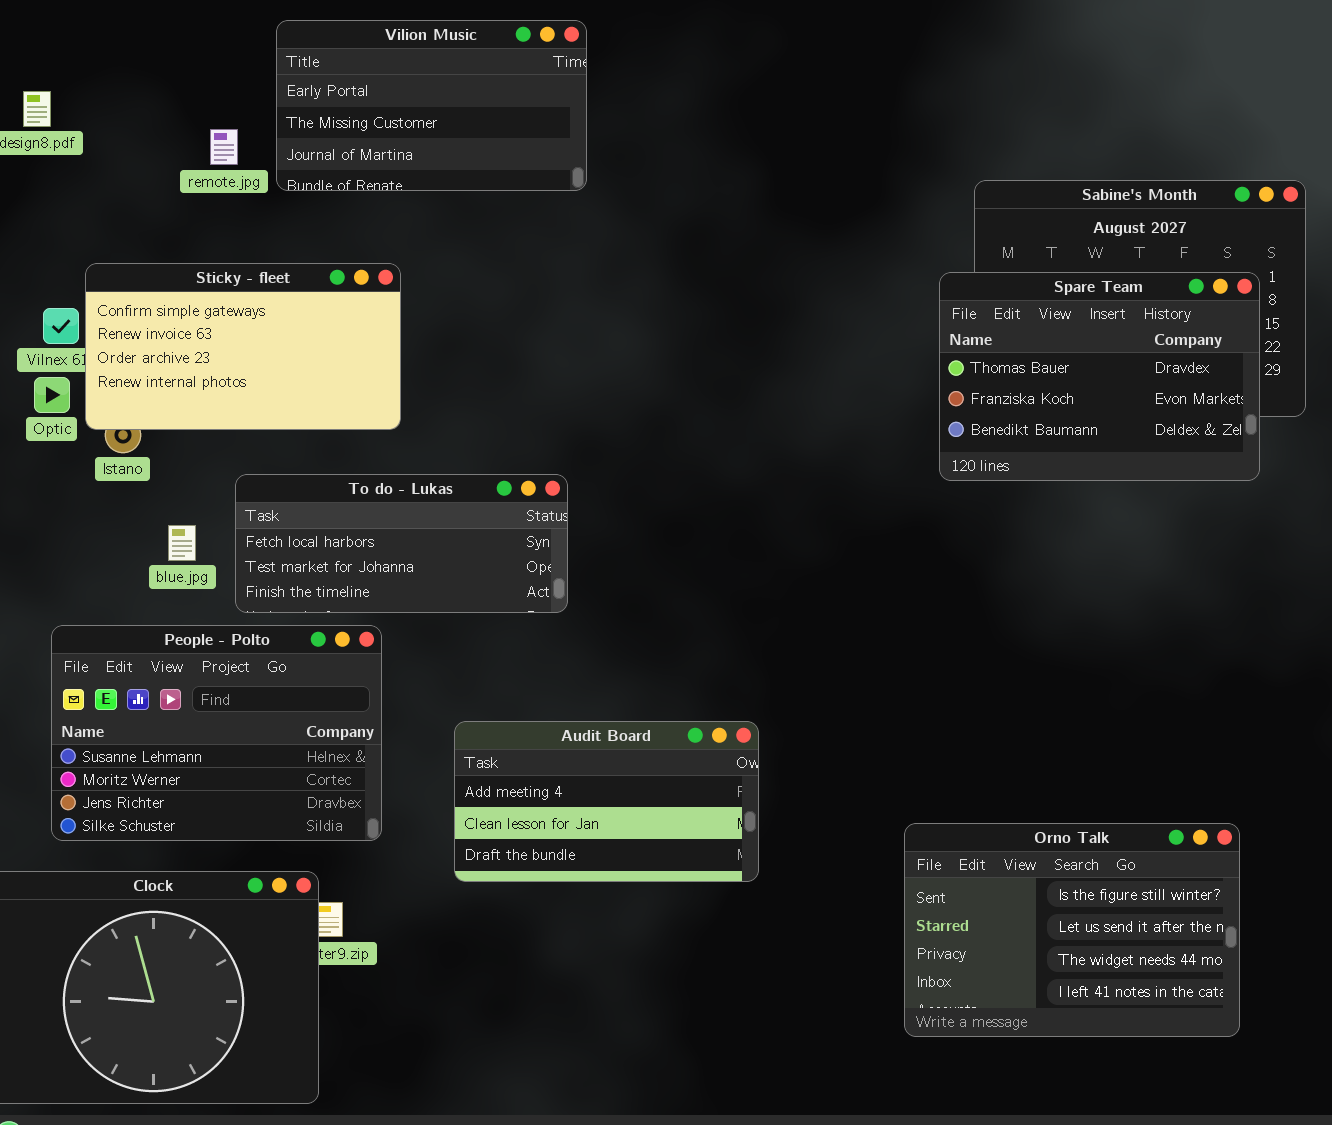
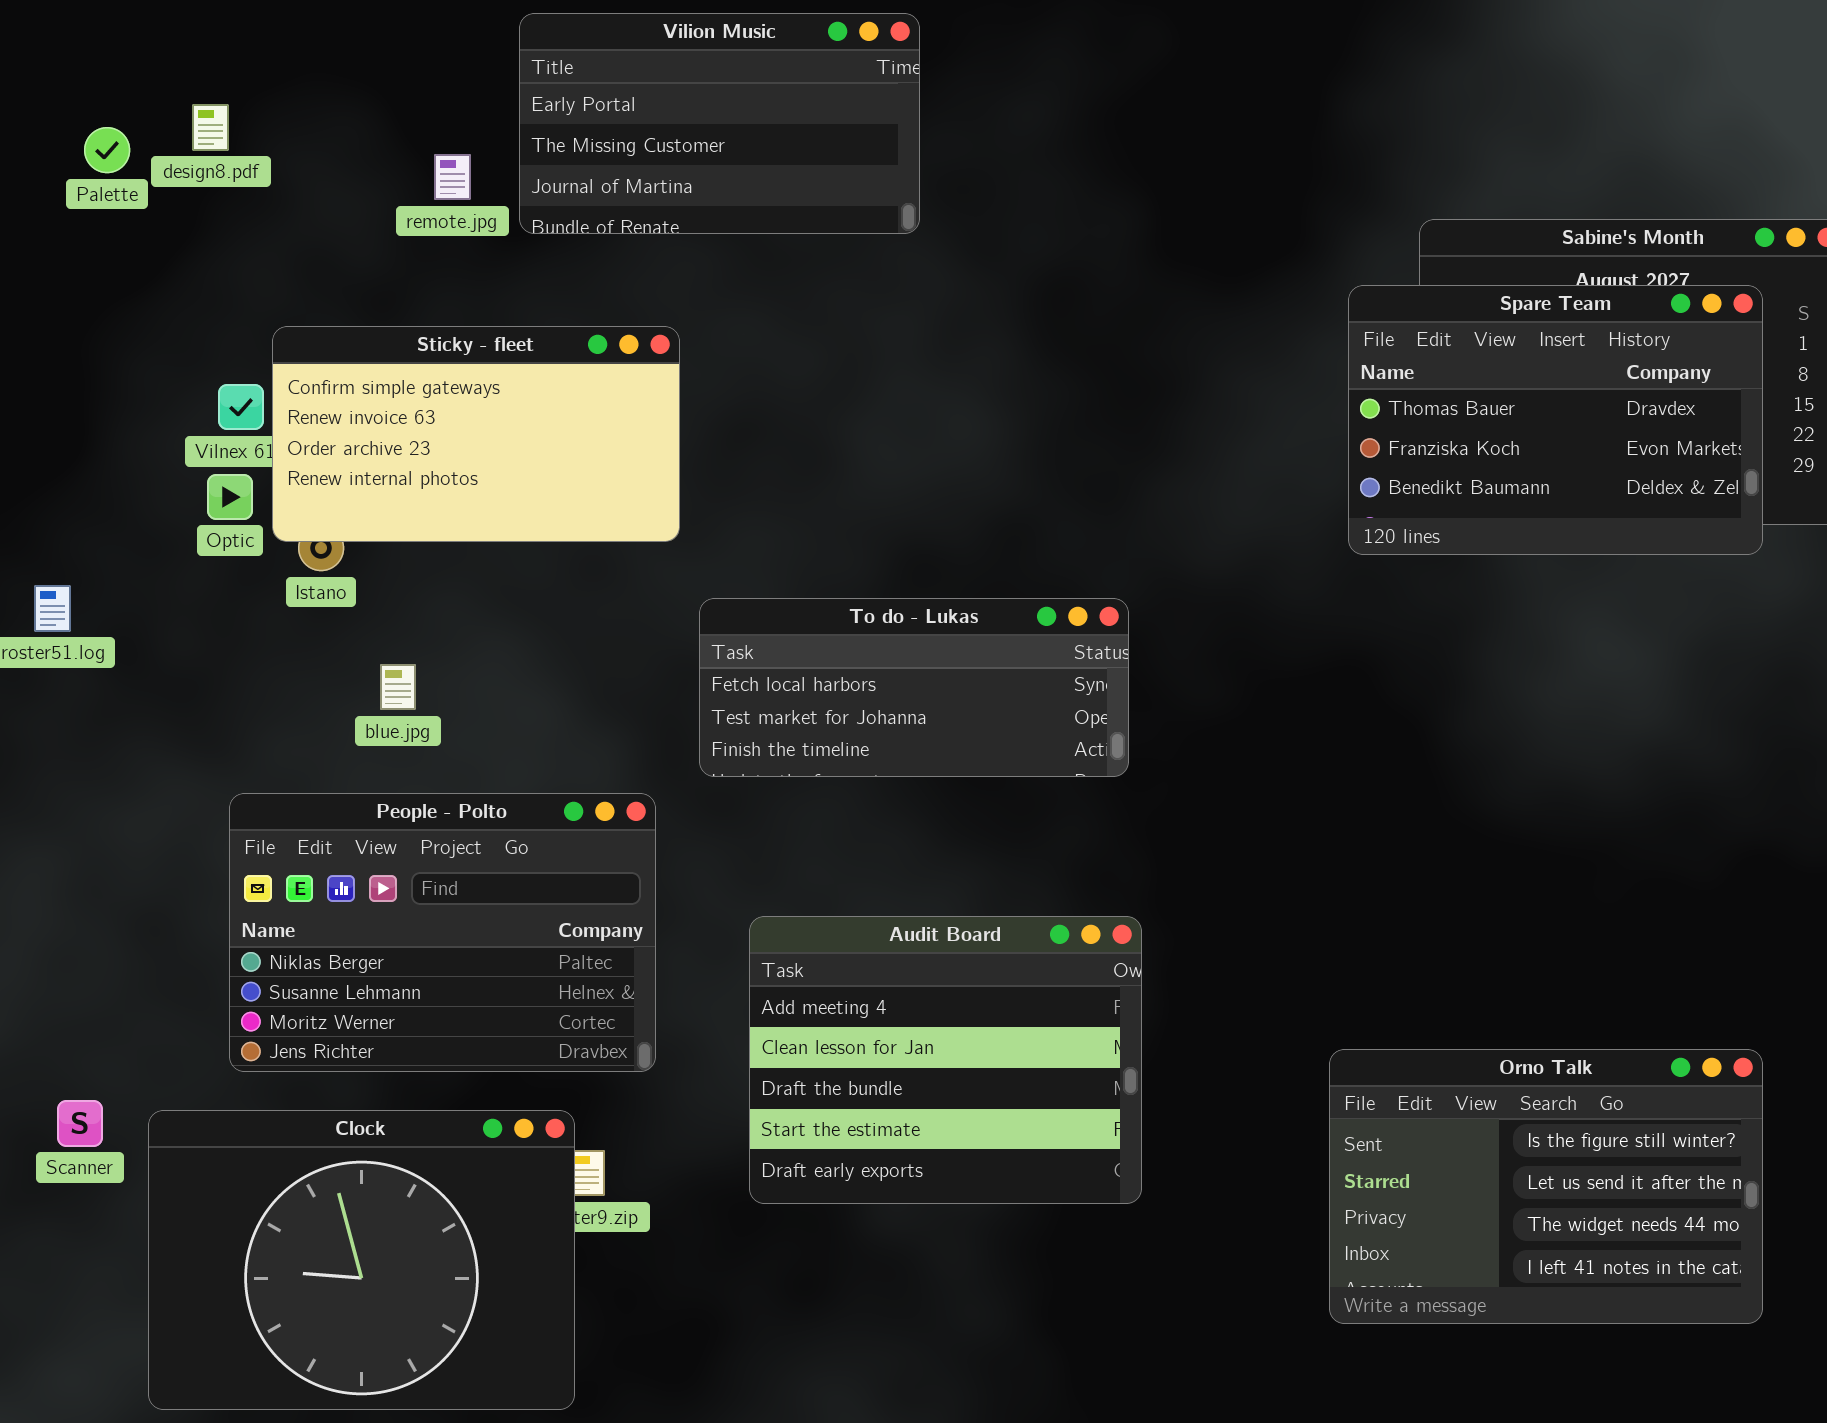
Spare Team: [939,272,1260,481] -> [1348,285,1763,555], moved
To do - Lukas: [235,474,568,613] -> [699,598,1129,777], moved
People - Polto: [51,625,382,841] -> [229,793,656,1072], scrolled up 1 row
Audit Board: [454,721,759,882] -> [749,916,1142,1204], resized

